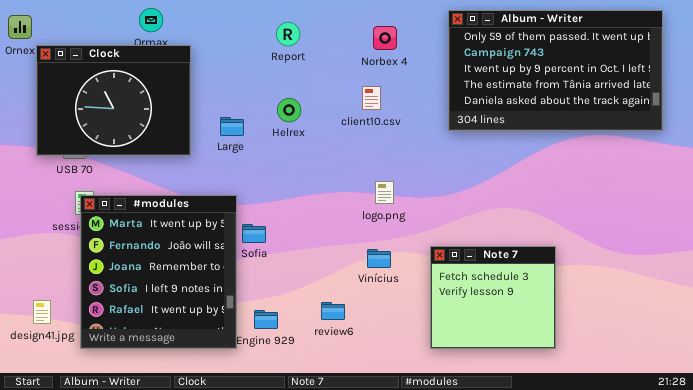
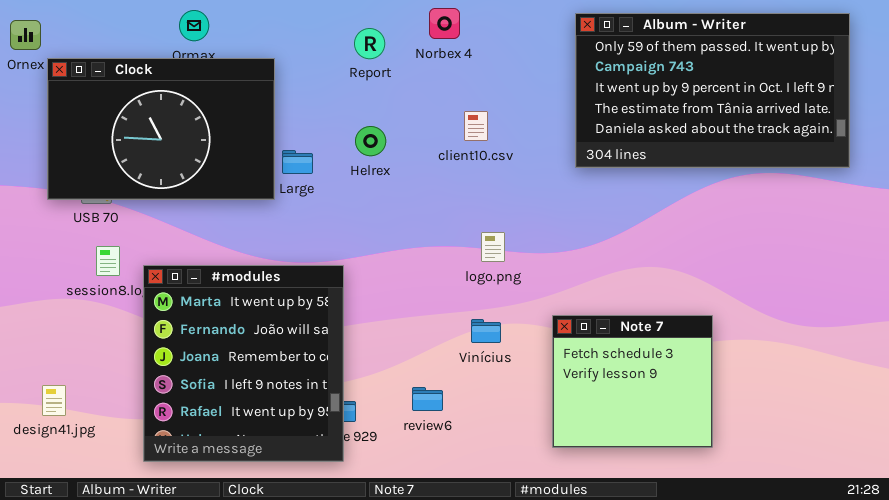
Norbex 4: [373,26,397,50] -> [429,8,460,39], moved
Clock: [36,45,191,156] -> [47,58,275,200], resized
#modules: [80,195,237,349] -> [143,265,344,462], moved

